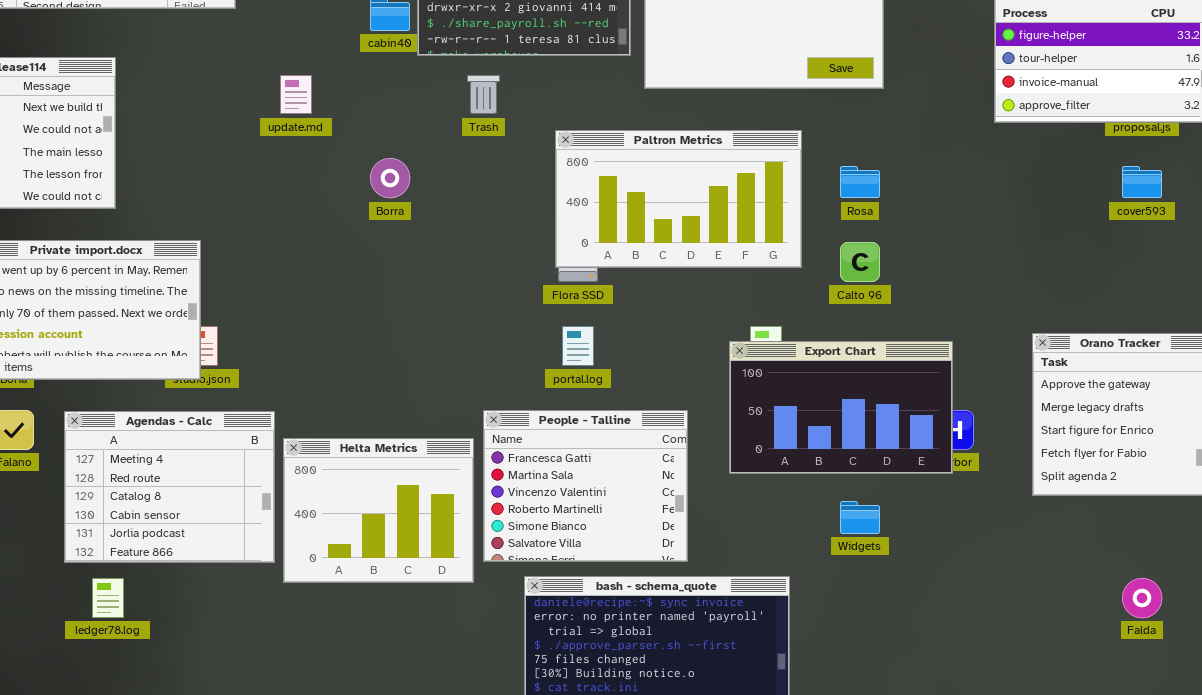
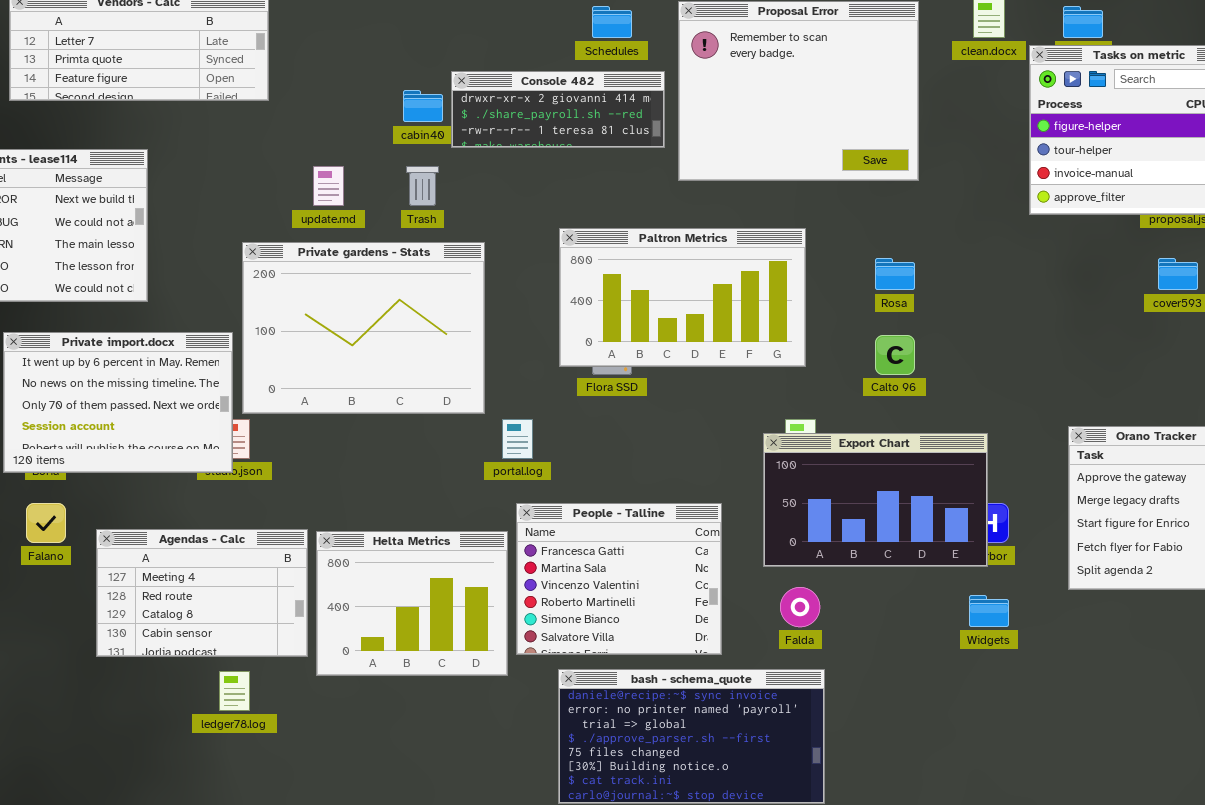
Trash: [467,75,500,114] -> [406,166,439,206], moved
Paltron Metrics: [555,130,802,268] -> [559,228,806,367], moved
Private gardens - Stats: none -> [242,242,485,414], opened
portal.log: [562,326,594,366] -> [502,419,533,459], moved
Agendas - Calc: [64,411,275,563] -> [96,529,308,657], resized
Widgets: [840,501,880,534] -> [969,595,1009,627], moved
ledger78.log: [92,578,124,618] -> [219,671,250,711], moved
Falda: [1122,578,1162,618] -> [780,587,820,627], moved

